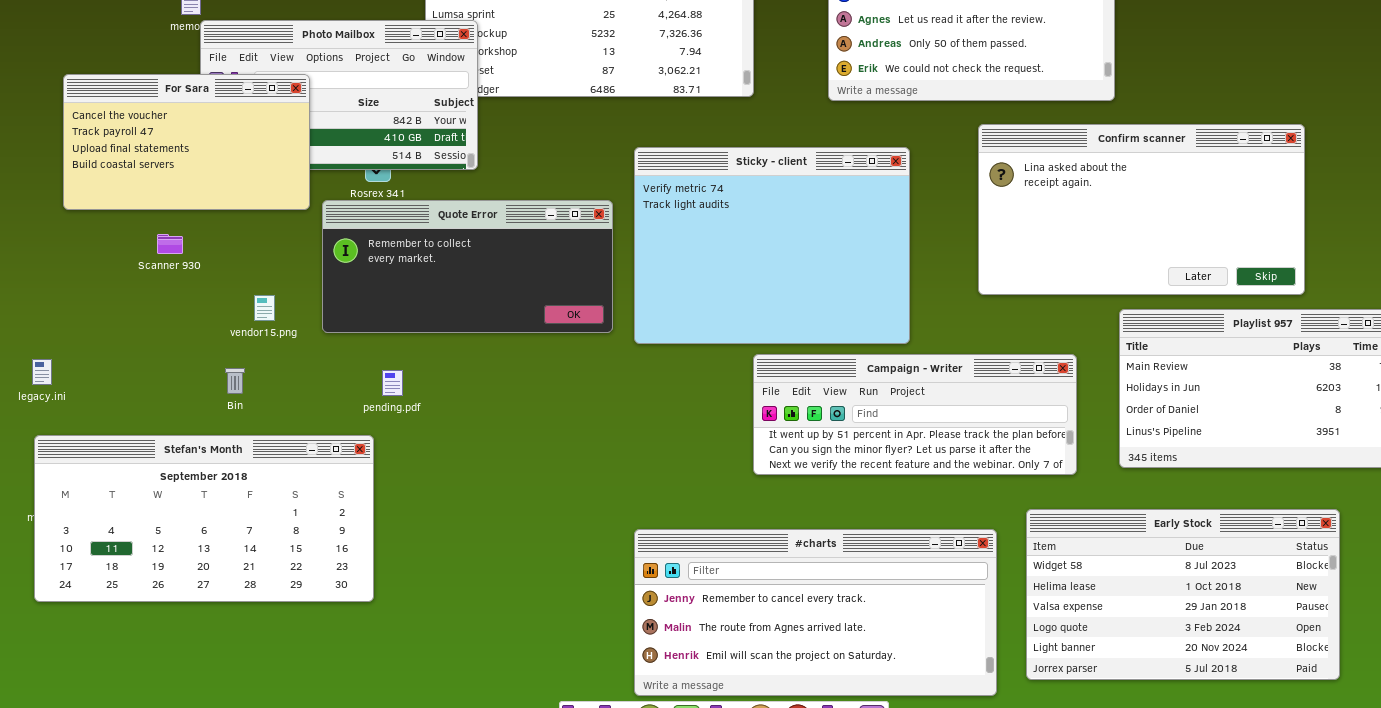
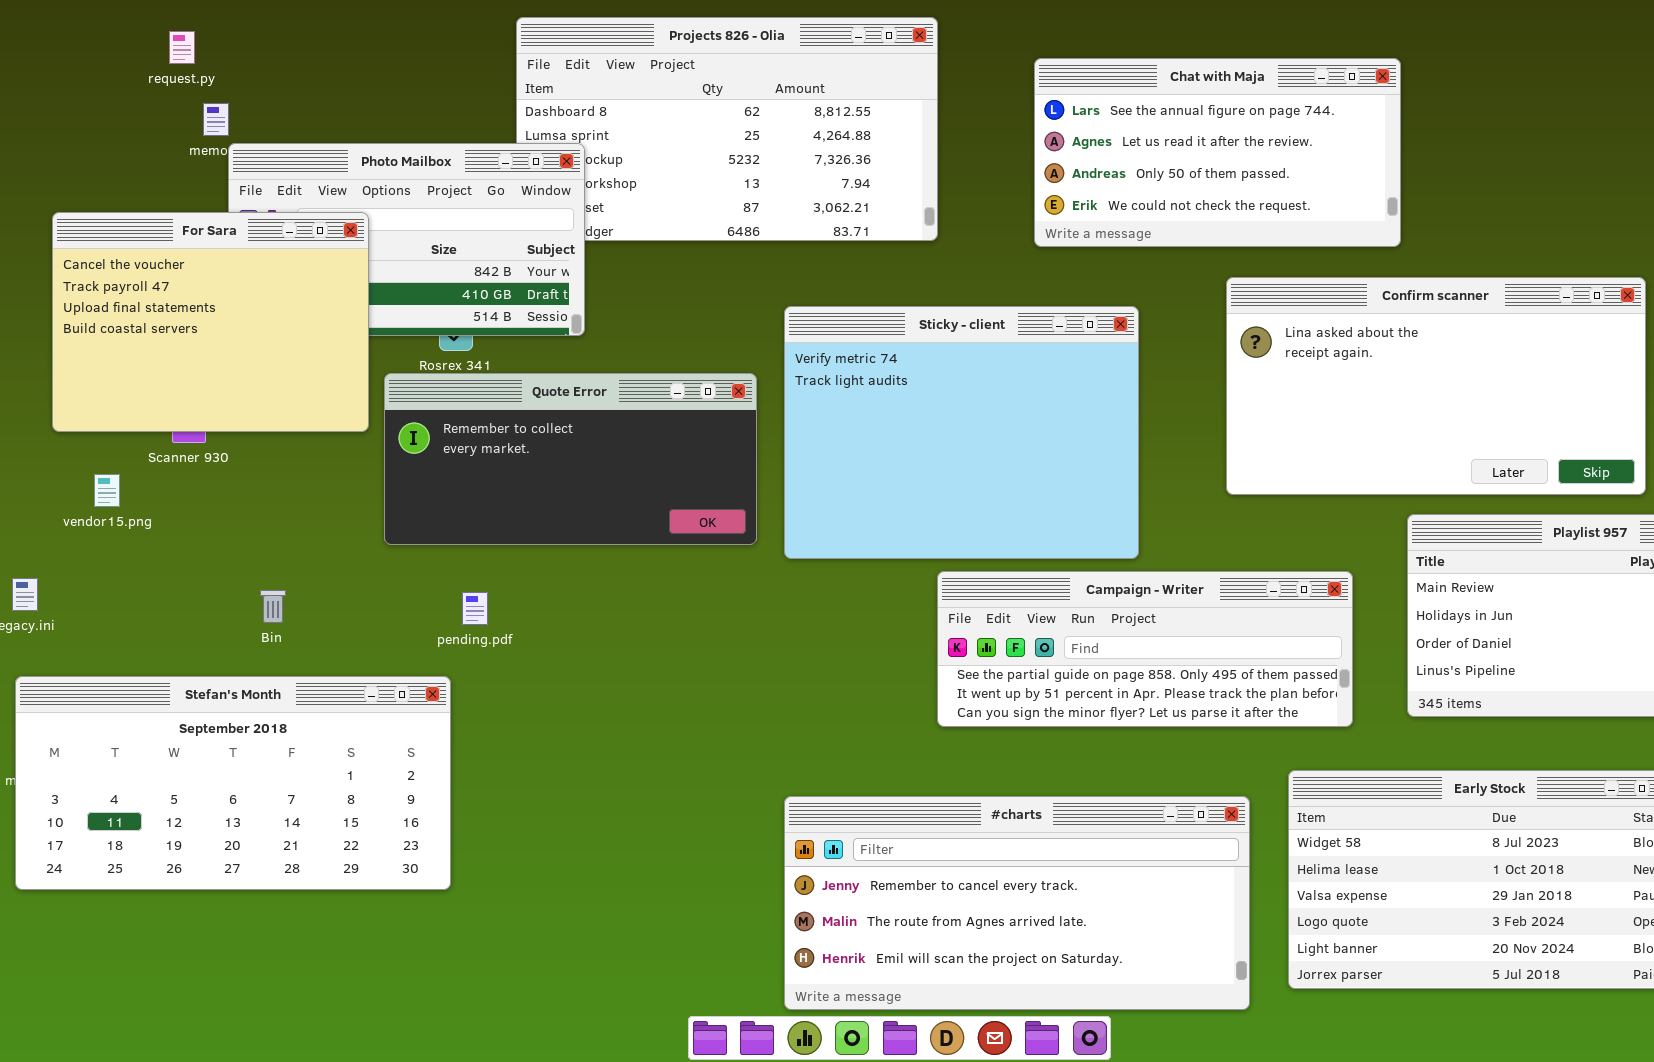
For Sara: [63,74,310,210] -> [52,212,369,432], resized
vendor15.png: [254,295,275,321] -> [94,474,120,507], moved
Campaign - Writer: [753,354,1077,475] -> [937,571,1353,727], scrolled up 1 row

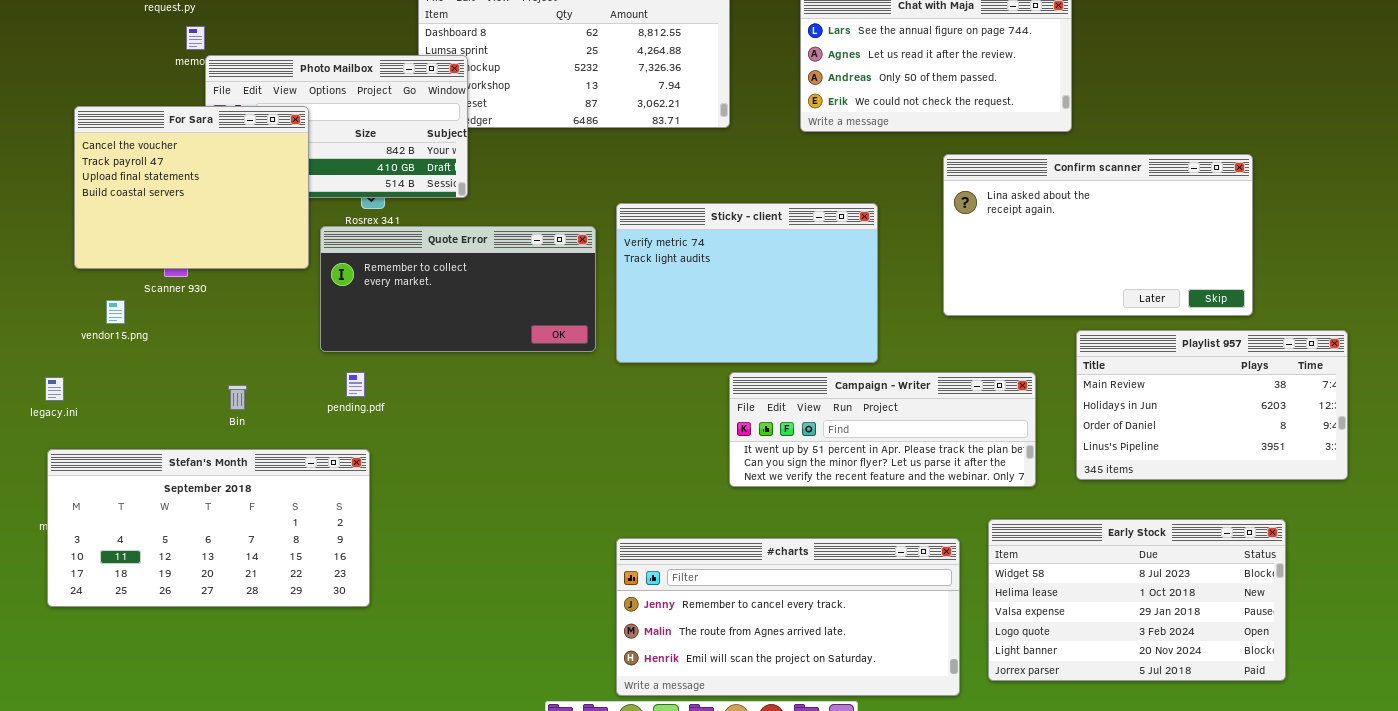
Sticky - client: [784,306,1139,559] -> [616,203,878,363], resized
Campaign - Writer: [937,571,1353,727] -> [729,372,1036,487], scrolled down 1 row
pending.pdf: [462,592,488,625] -> [346,372,365,397], moved

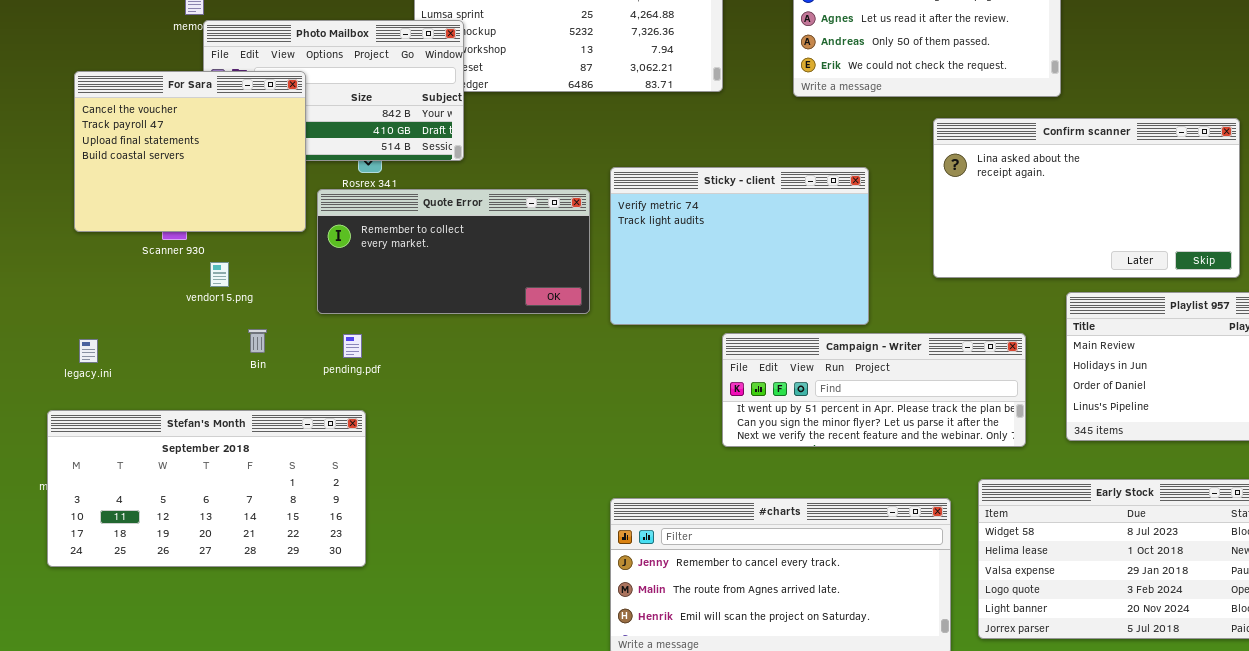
vendor15.png: [106,300,125,324] -> [210,262,229,287], moved
legacy.ini: [45,377,64,401] -> [79,339,98,363], moved
Bin: [228,385,247,410] -> [248,329,267,353], moved

